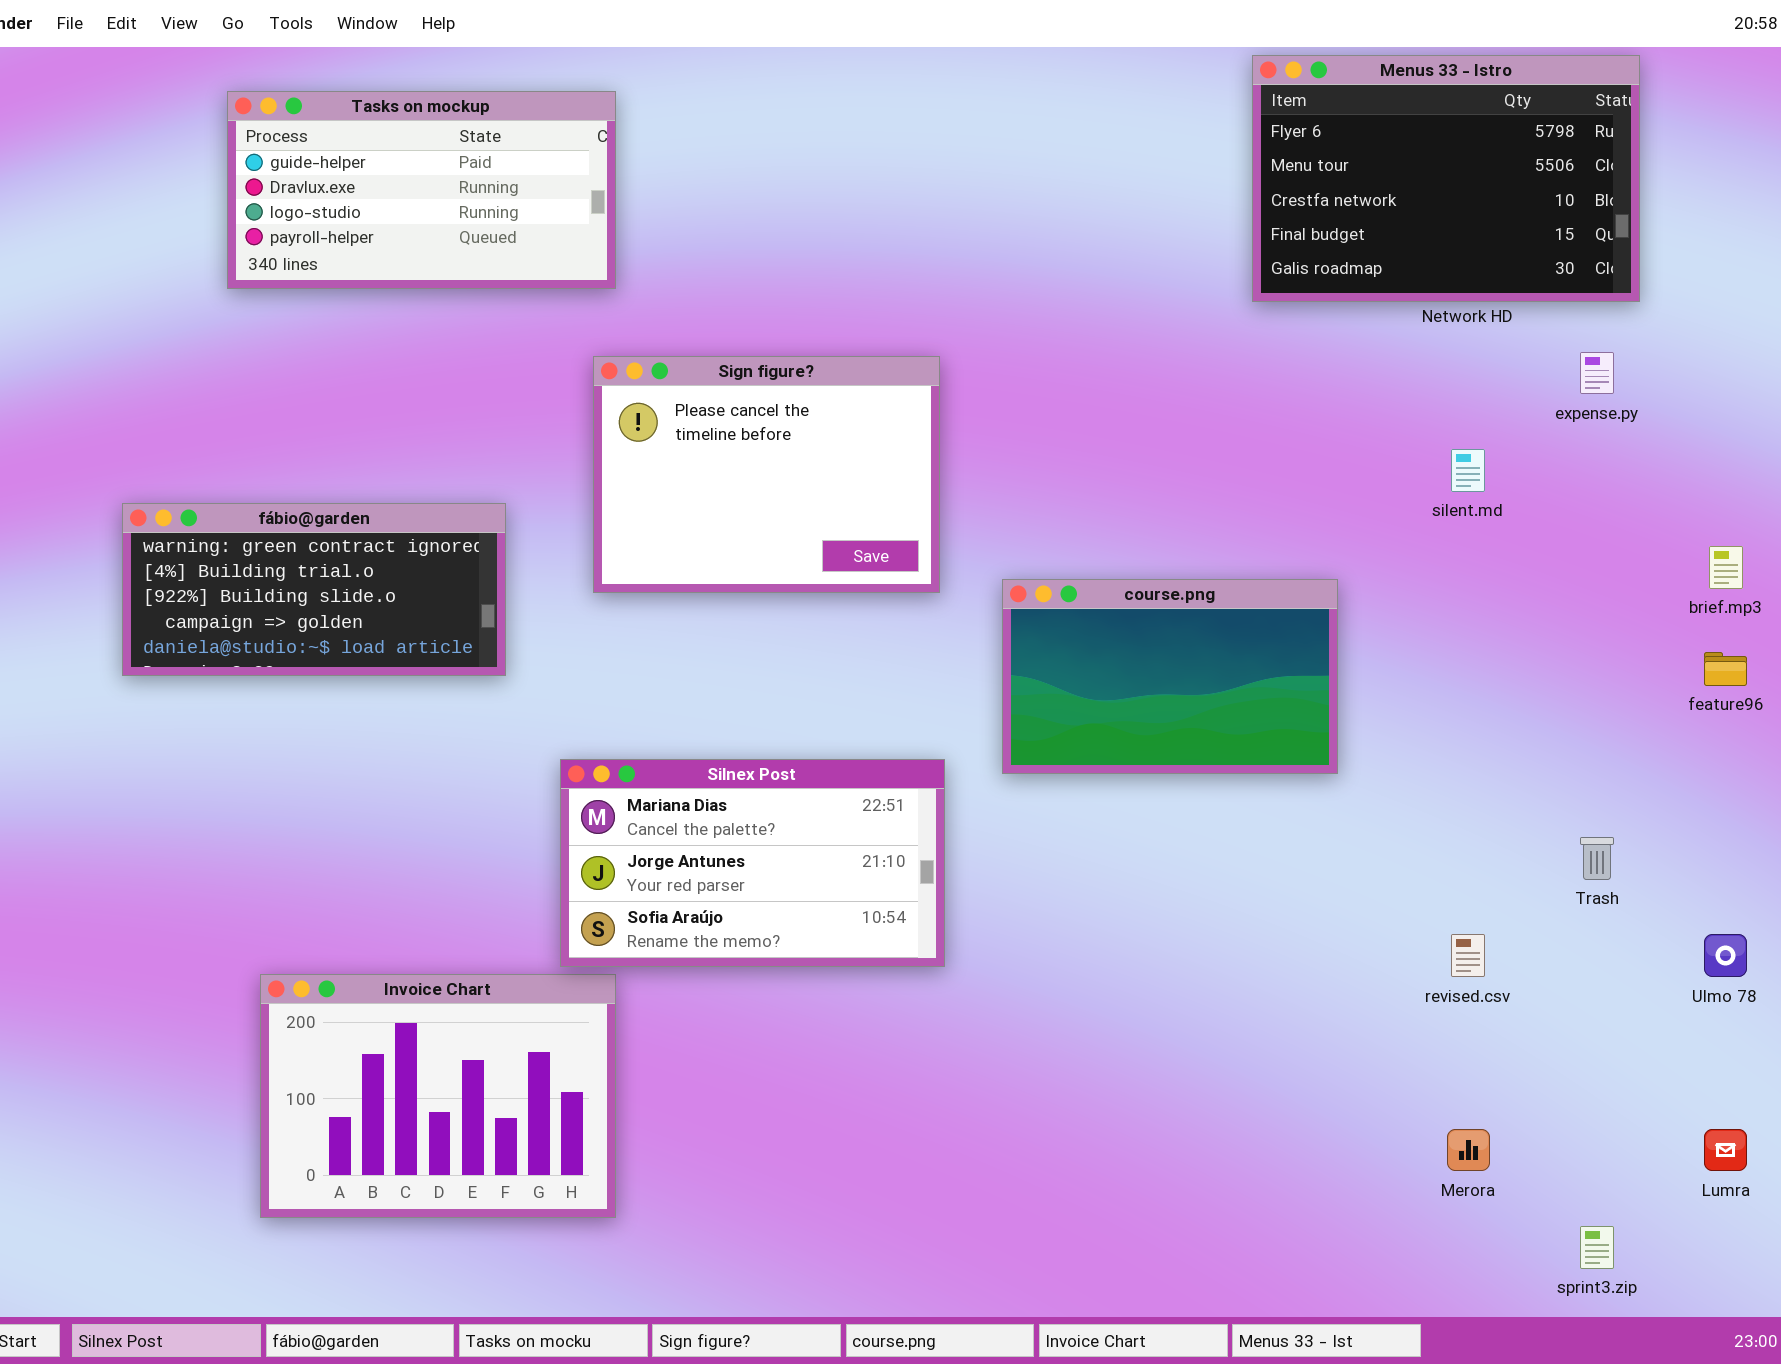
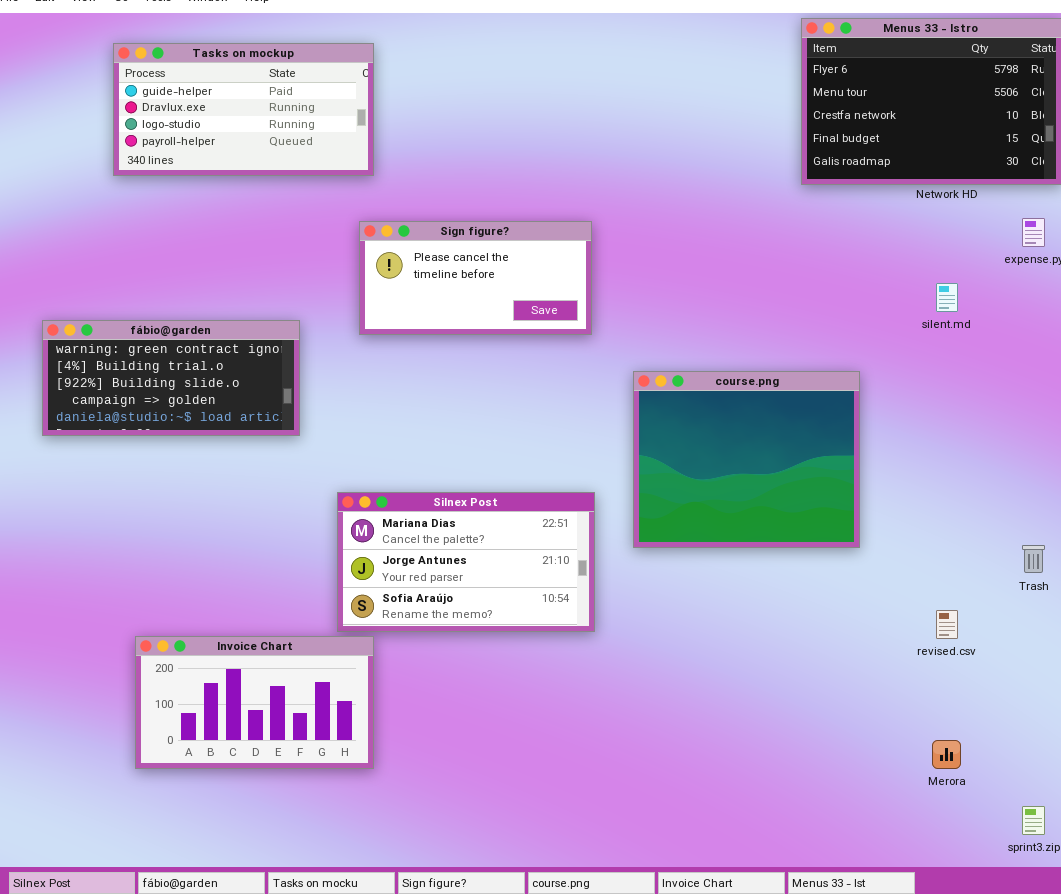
Sign figure?: [593,356,940,593] -> [359,221,592,335], resized
course.png: [1002,579,1338,774] -> [633,371,860,548], resized
Invoice Chart: [260,974,616,1218] -> [135,636,374,769], resized

